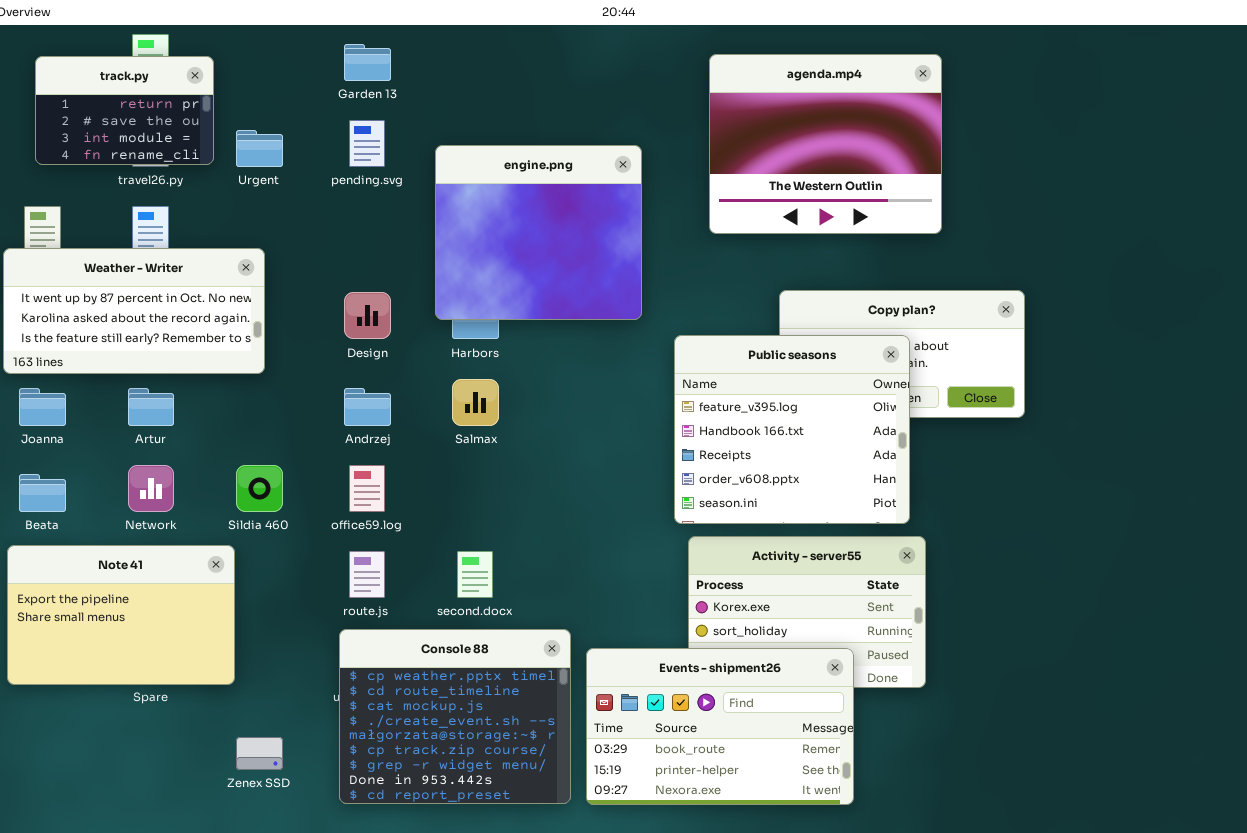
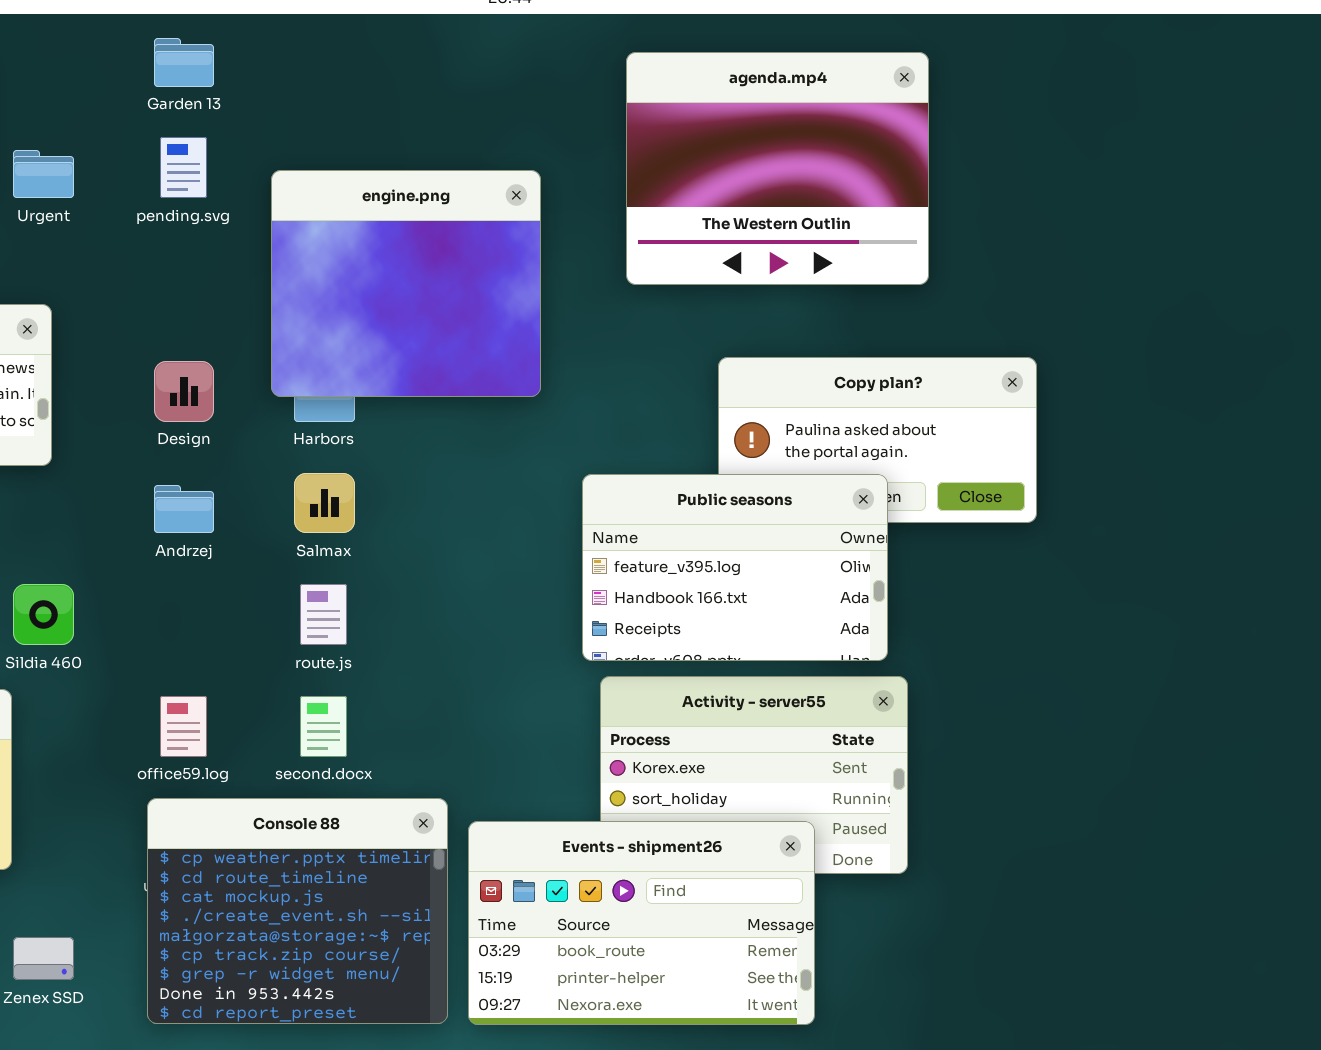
Public seasons: [674,335,910,524] -> [582,474,888,661], resized
office59.log: [349,465,385,512] -> [160,696,207,757], moved
route.js: [349,551,385,598] -> [300,584,347,645], moved

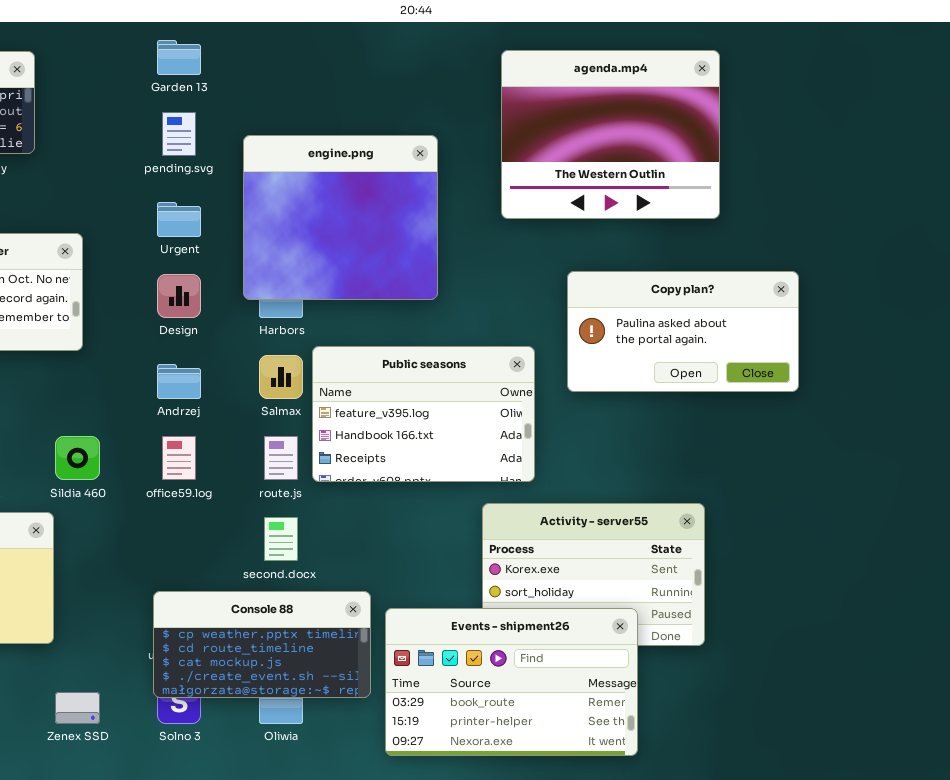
Urgent: [13,150,74,198] -> [157,202,201,237], moved
Public seasons: [582,474,888,661] -> [312,346,535,482], moved
office59.log: [160,696,207,757] -> [162,436,196,480], moved
Console 88: [147,798,448,1024] -> [153,591,371,698], resized

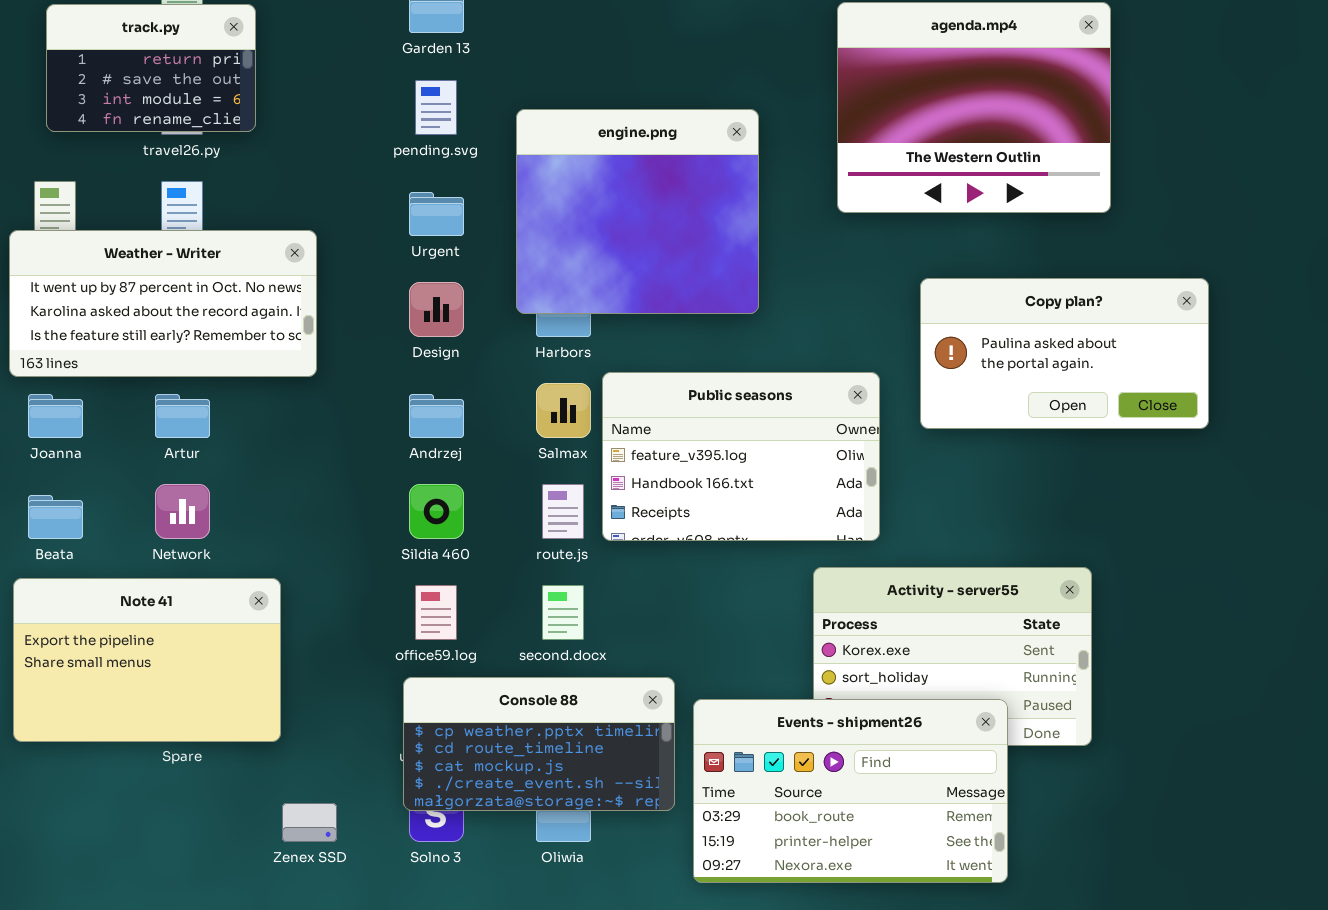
Sildia 460: [55,436,100,480] -> [409,484,464,539], moved
office59.log: [162,436,196,480] -> [415,585,457,640], moved

